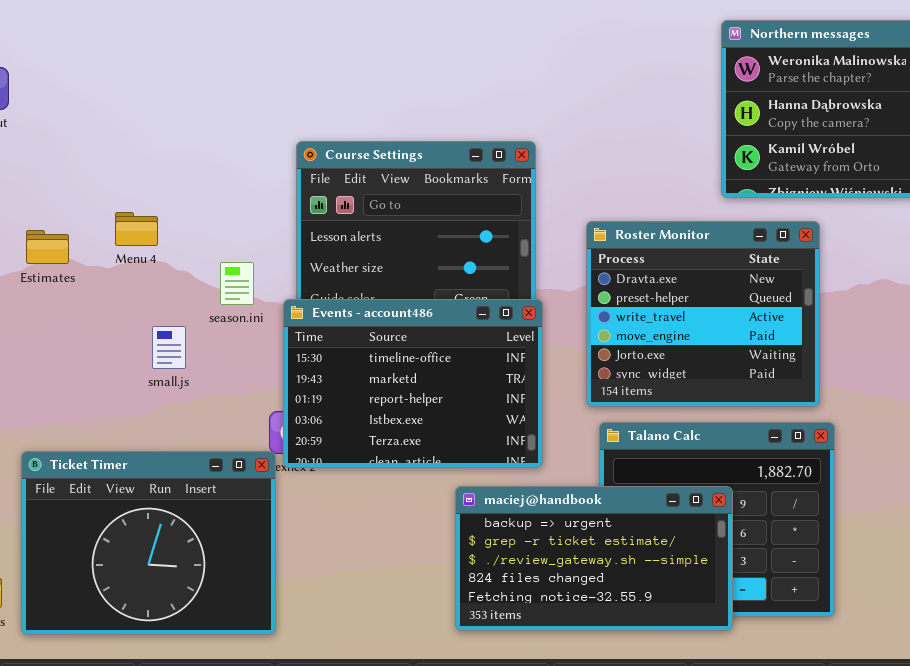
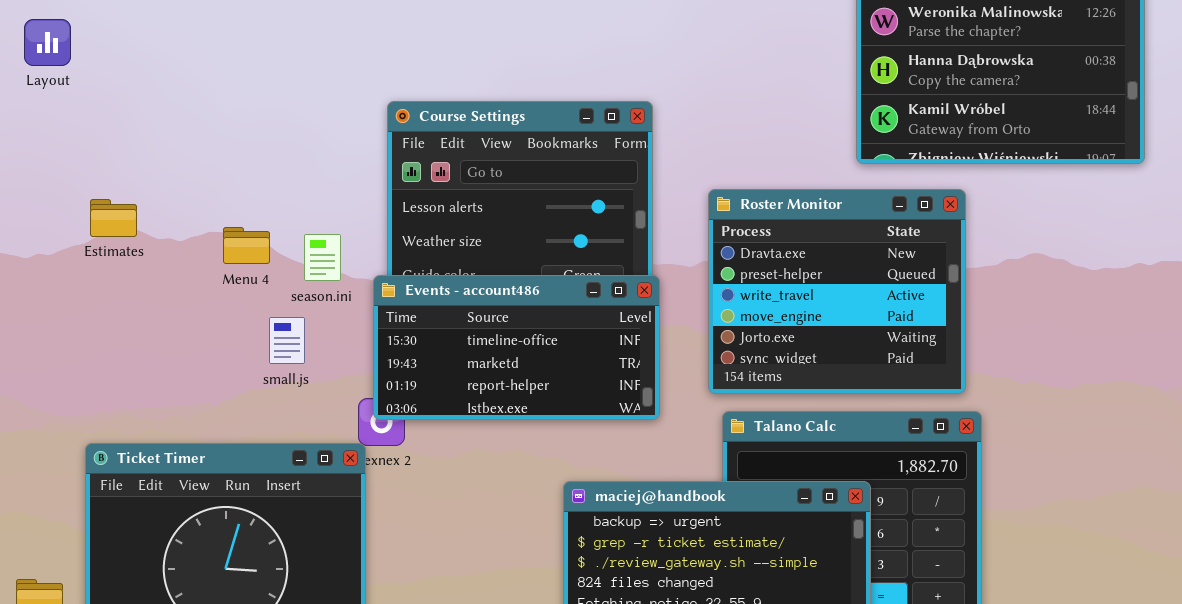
Menu 4: [115,212,158,246] -> [223,227,270,264], moved
Events - account486: [283,299,543,468] -> [373,275,660,420], resized
small.js: [152,326,186,369] -> [269,317,305,364], moved

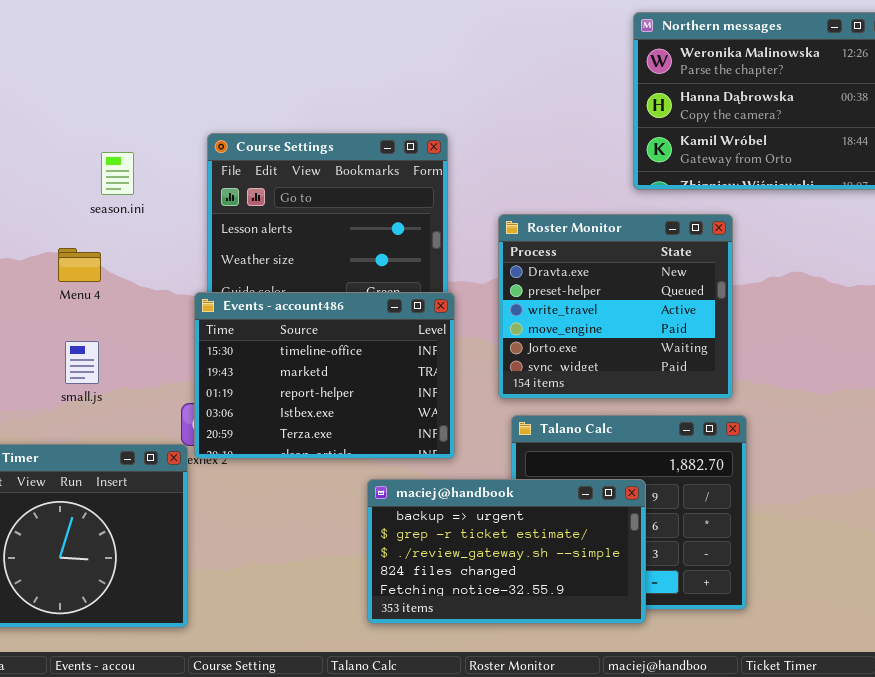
season.ini: [304,234,341,281] -> [101,152,134,195], moved
Events - account486: [373,275,660,420] -> [194,292,455,459], resized
small.js: [269,317,305,364] -> [65,341,99,384], moved

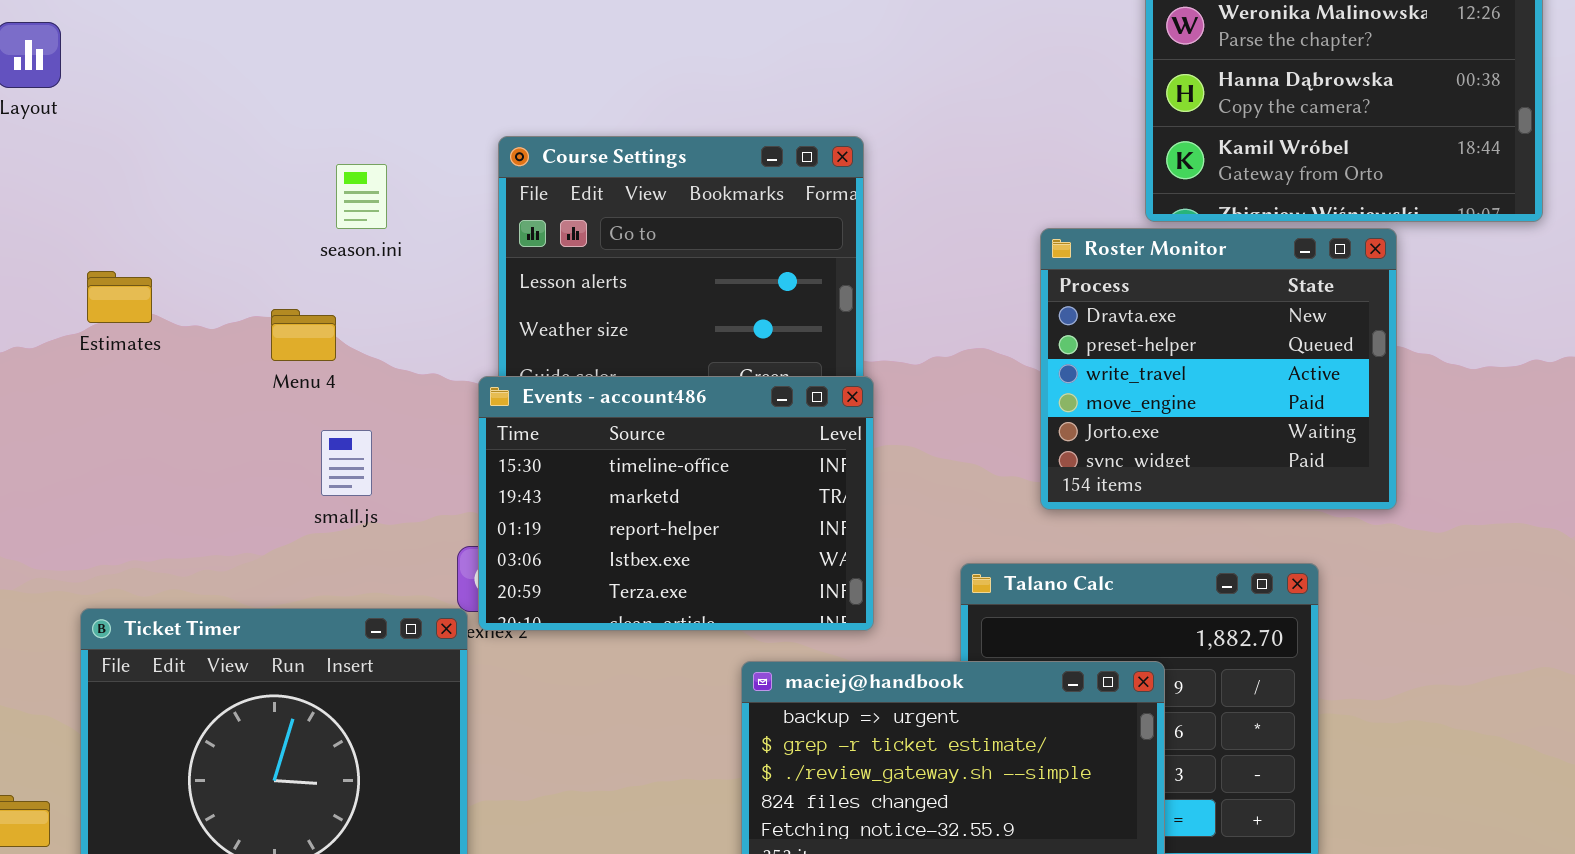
Roster Monitor: [498,214,733,399] -> [1040,228,1397,510], moved
small.js: [65,341,99,384] -> [321,430,372,496], moved

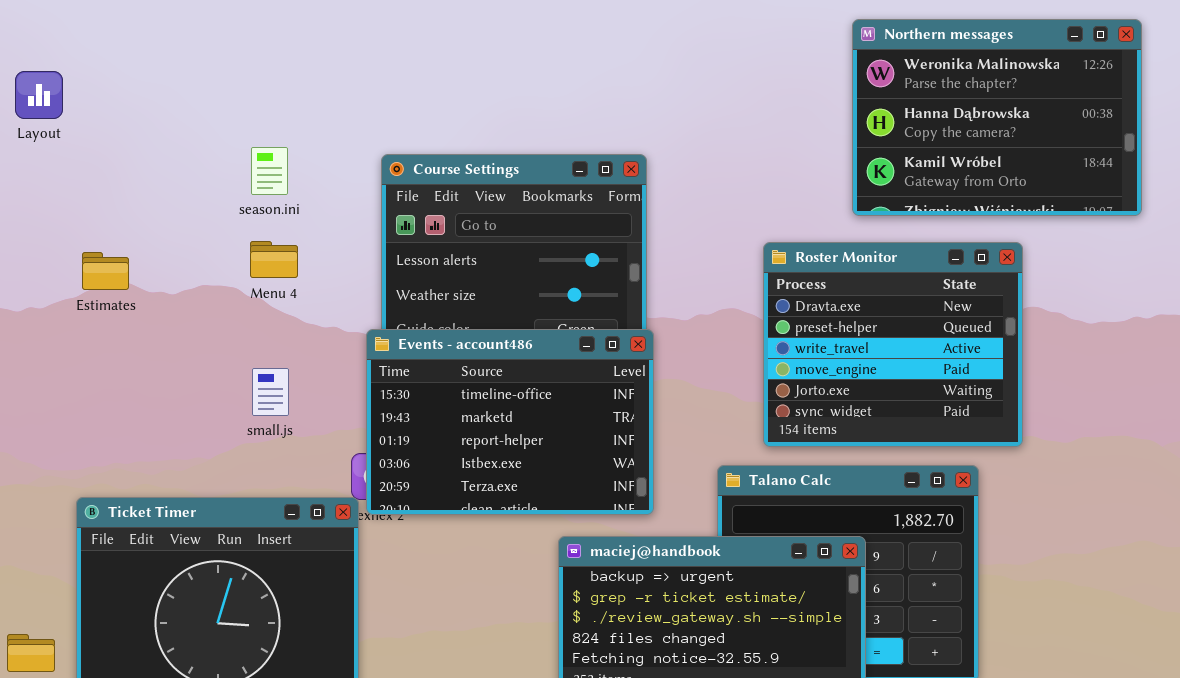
season.ini: [336,164,387,229] -> [251,147,288,195], moved
Roster Monitor: [1040,228,1397,510] -> [763,242,1023,447], moved
Menu 4: [271,309,336,361] -> [250,241,298,278], moved

